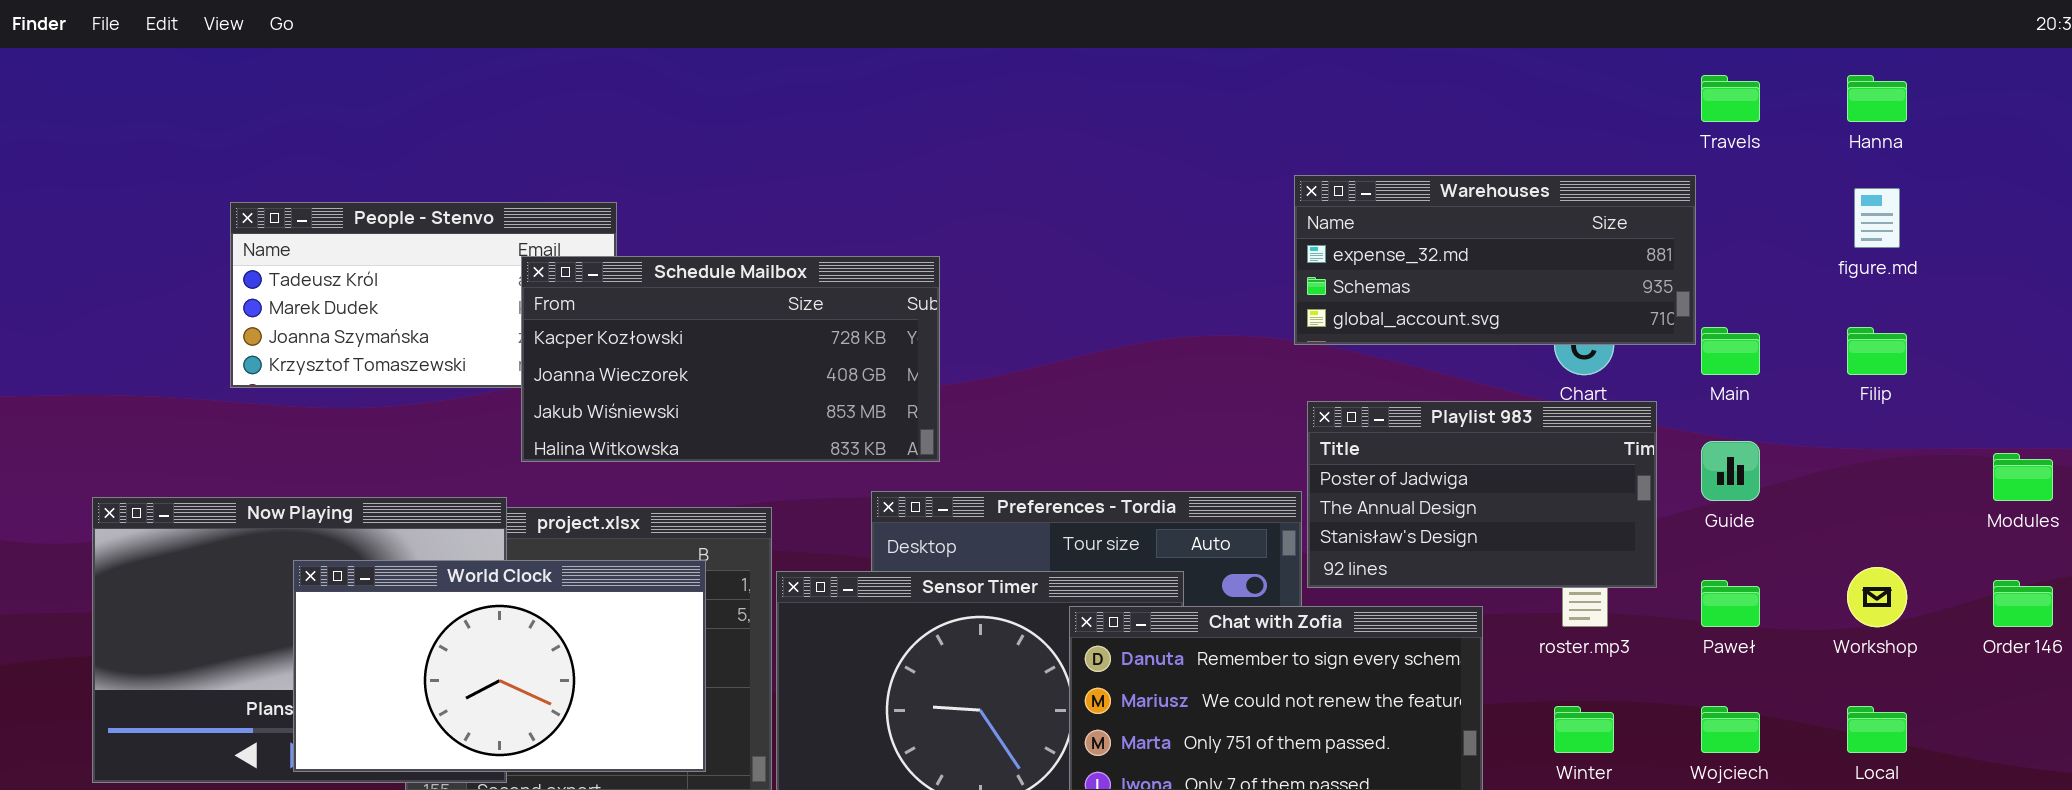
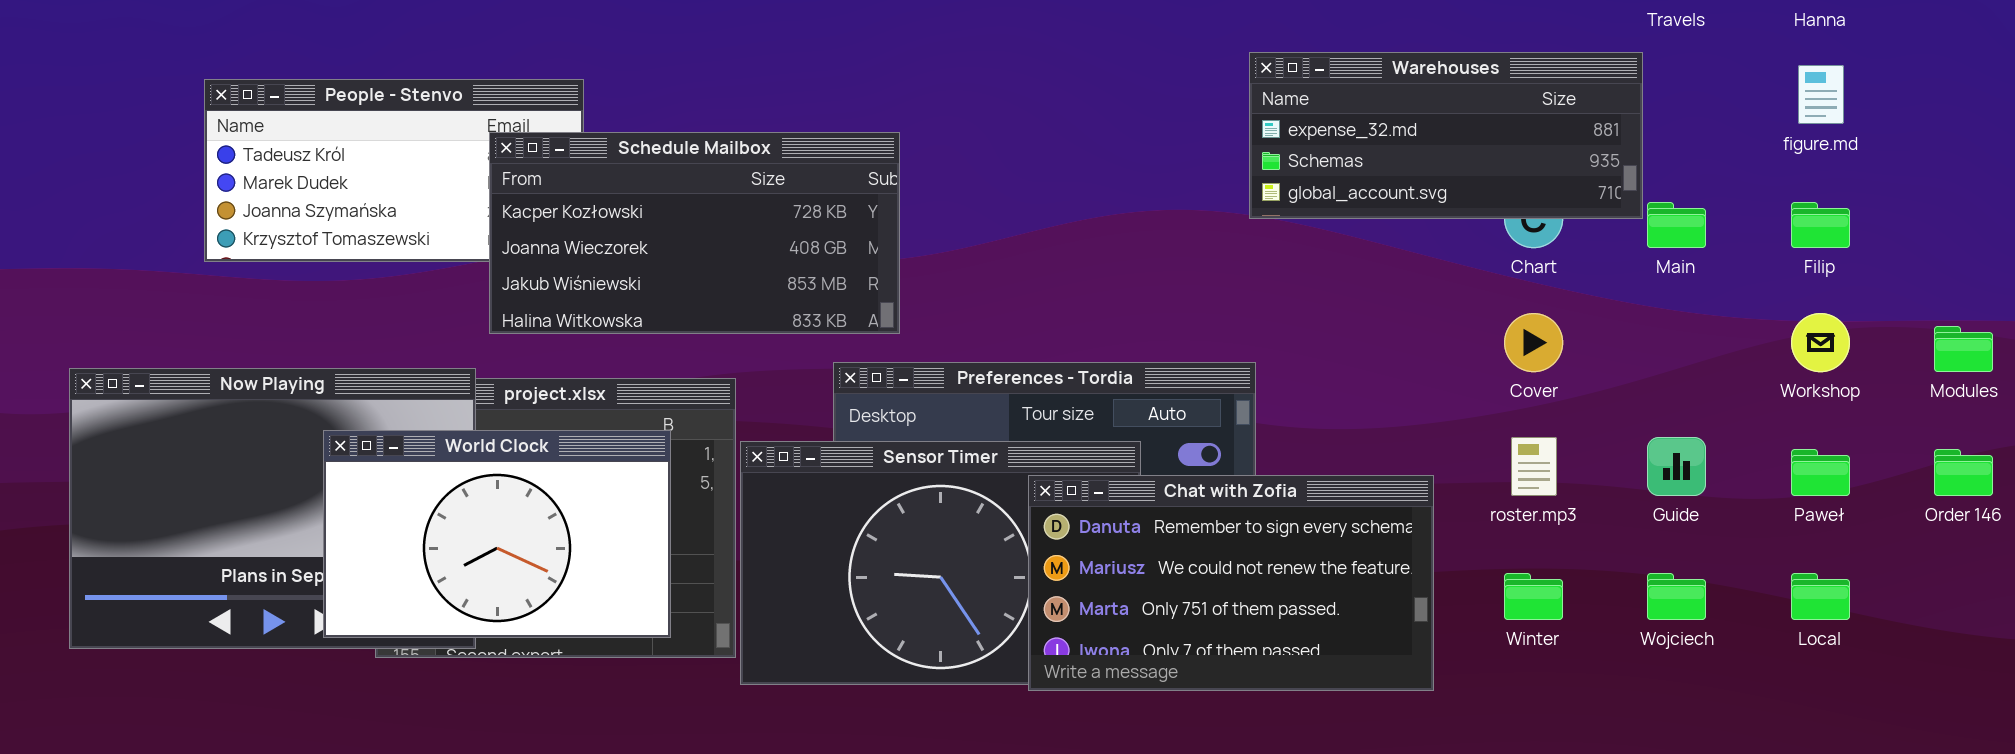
Playlist 983: [1307,401,1657,588] -> none, closed
Guide: [1701,441,1760,501] -> [1647,437,1706,496], moved
World Clock: [293,560,706,772] -> [323,430,671,638], resized
Workshop: [1847,567,1907,627] -> [1791,313,1850,372], moved
Paweł: [1701,580,1760,627] -> [1791,449,1850,496], moved

